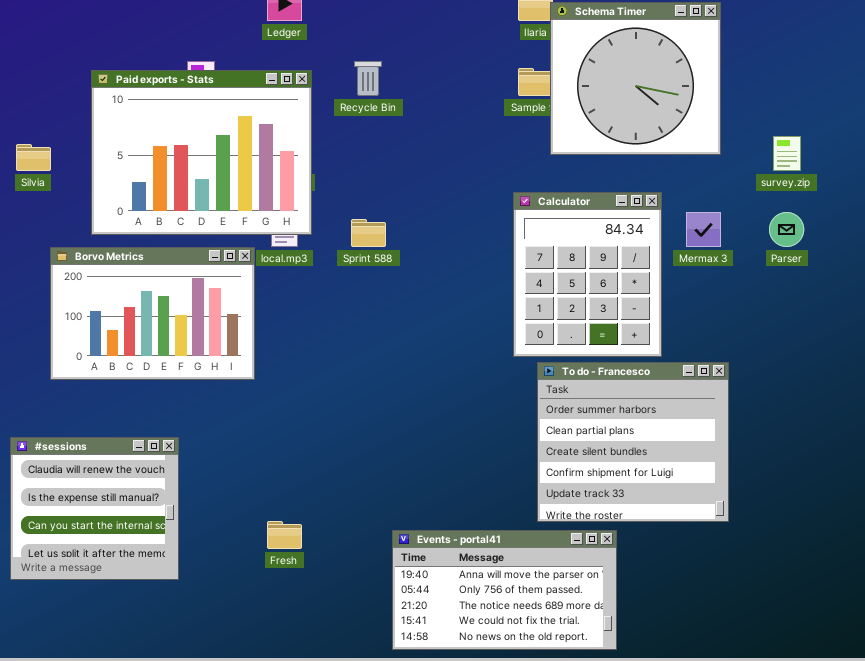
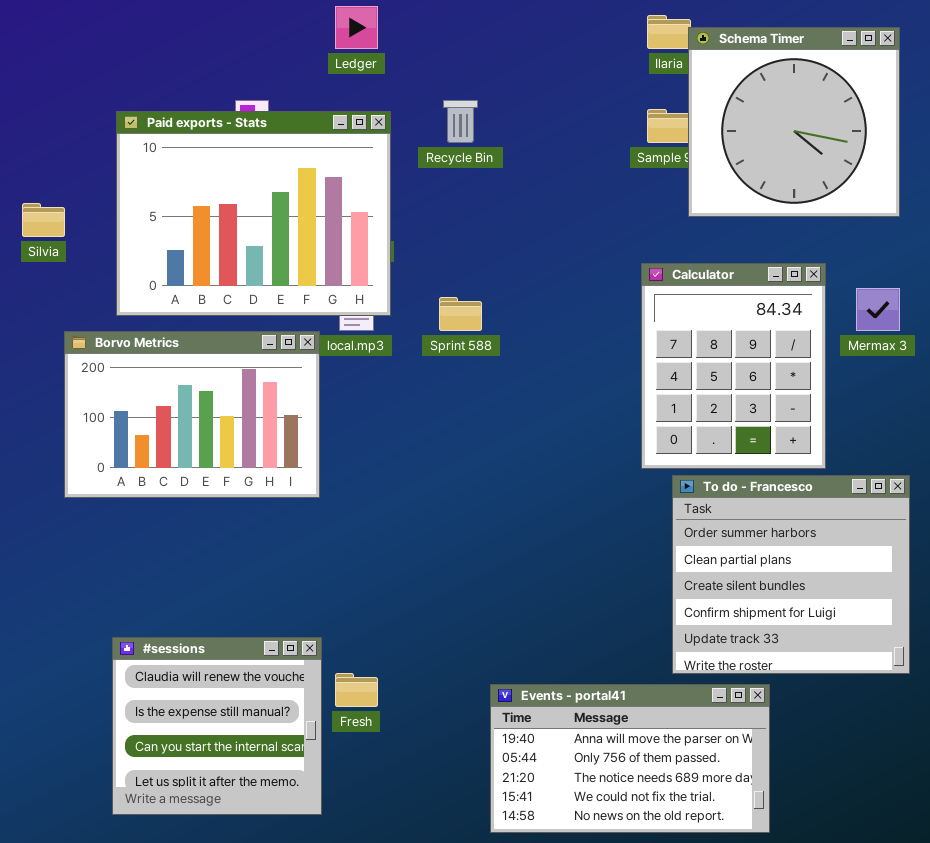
#sessions: [10,437,179,580] -> [112,637,322,815], moved

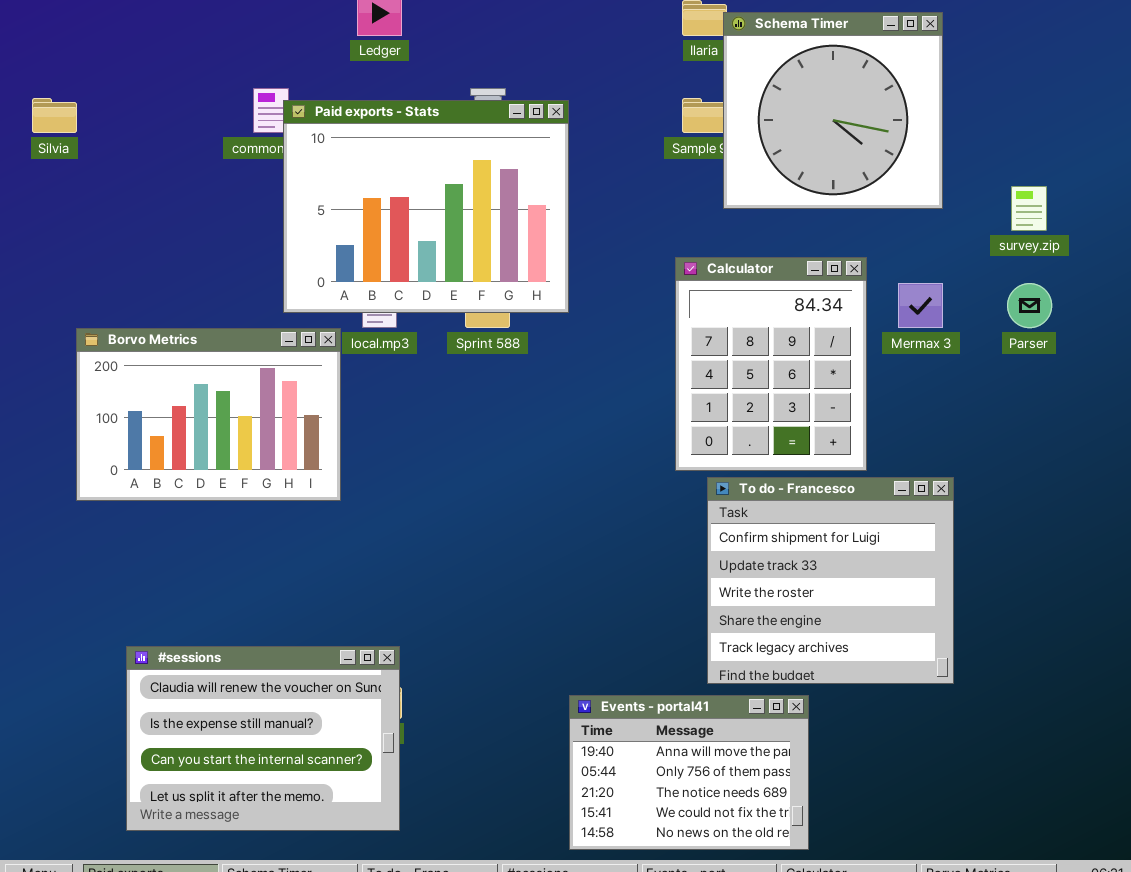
Paid exports - Stats: [116,111,391,316] -> [283,100,569,313], moved
Silvia: [22,203,65,237] -> [32,98,77,133], moved
To do - Francesco: [672,475,910,674] -> [707,477,954,684], scrolled down 3 rows
#sessions: [112,637,322,815] -> [126,646,400,831], resized
Events - portal41: [490,684,770,833] -> [569,695,809,850], resized

